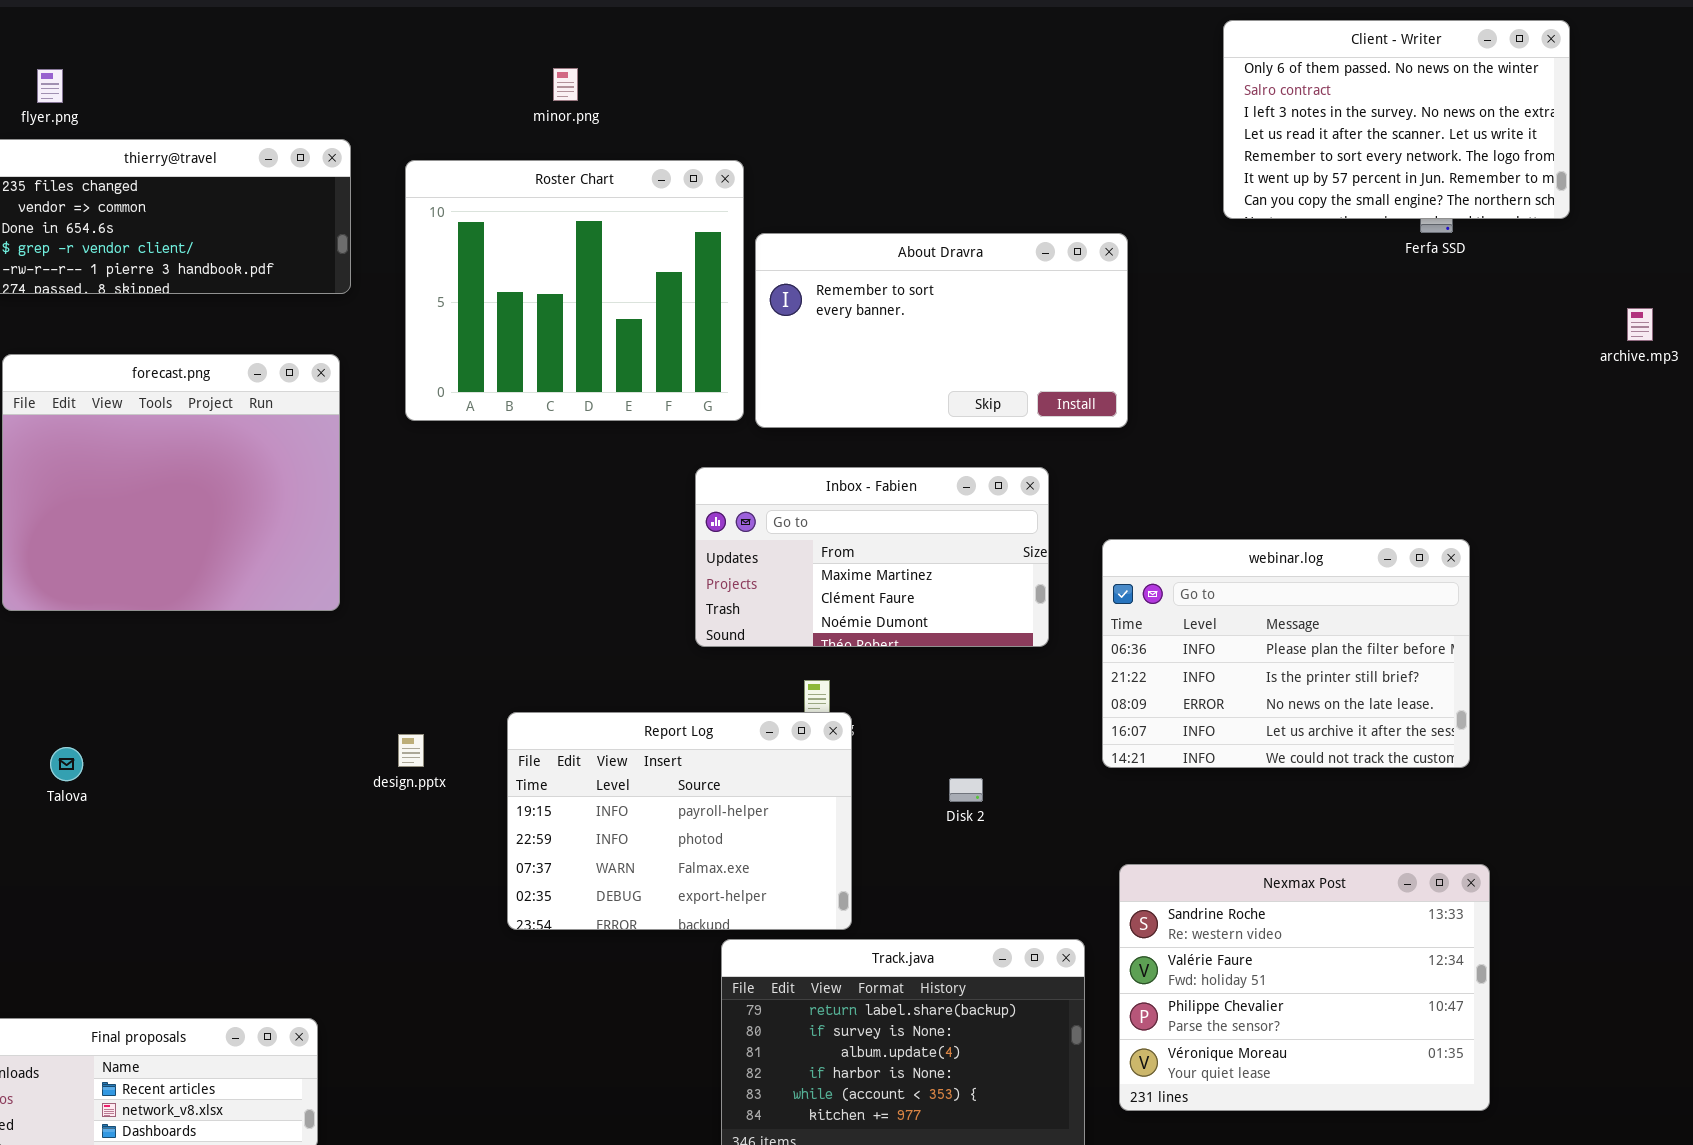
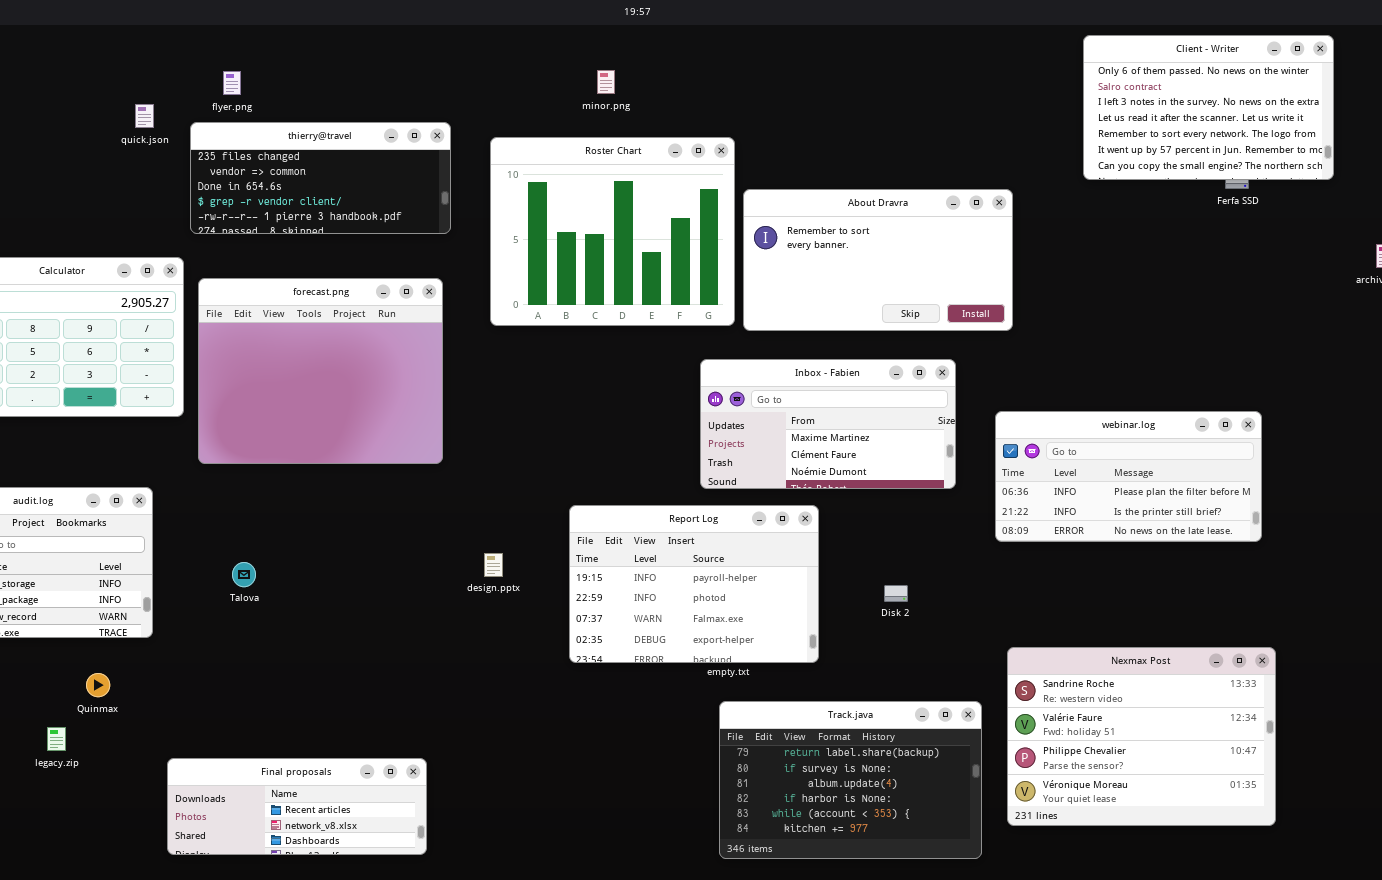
webinar.log: [1102,539,1470,768] -> [995,411,1262,542], resized
Report Log: [507,712,852,930] -> [569,505,819,663], moved

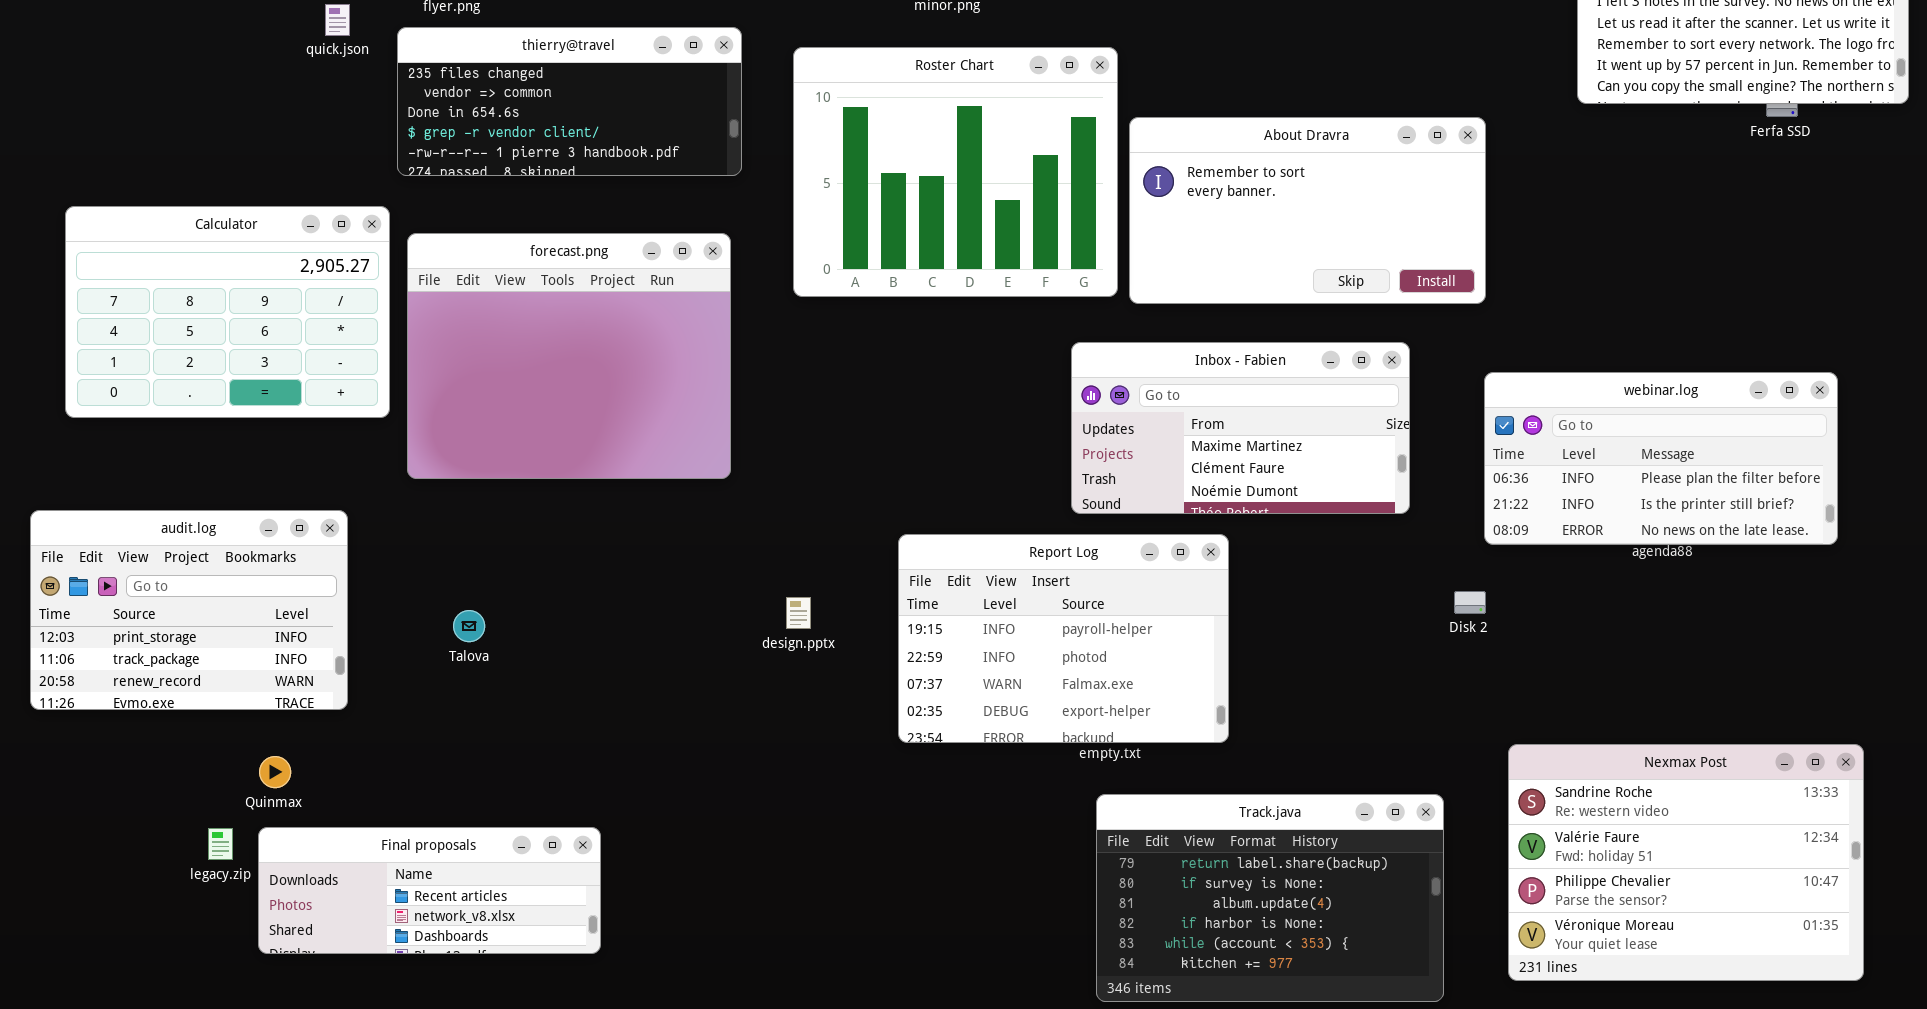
webinar.log: [995,411,1262,542] -> [1484,372,1838,545], moved
Disk 2: [884,585,908,602] -> [1454,591,1486,614], moved
Nexmax Post: [1007,647,1276,826] -> [1508,744,1864,981], moved
Final proposals: [167,758,427,855] -> [258,827,601,954], moved

